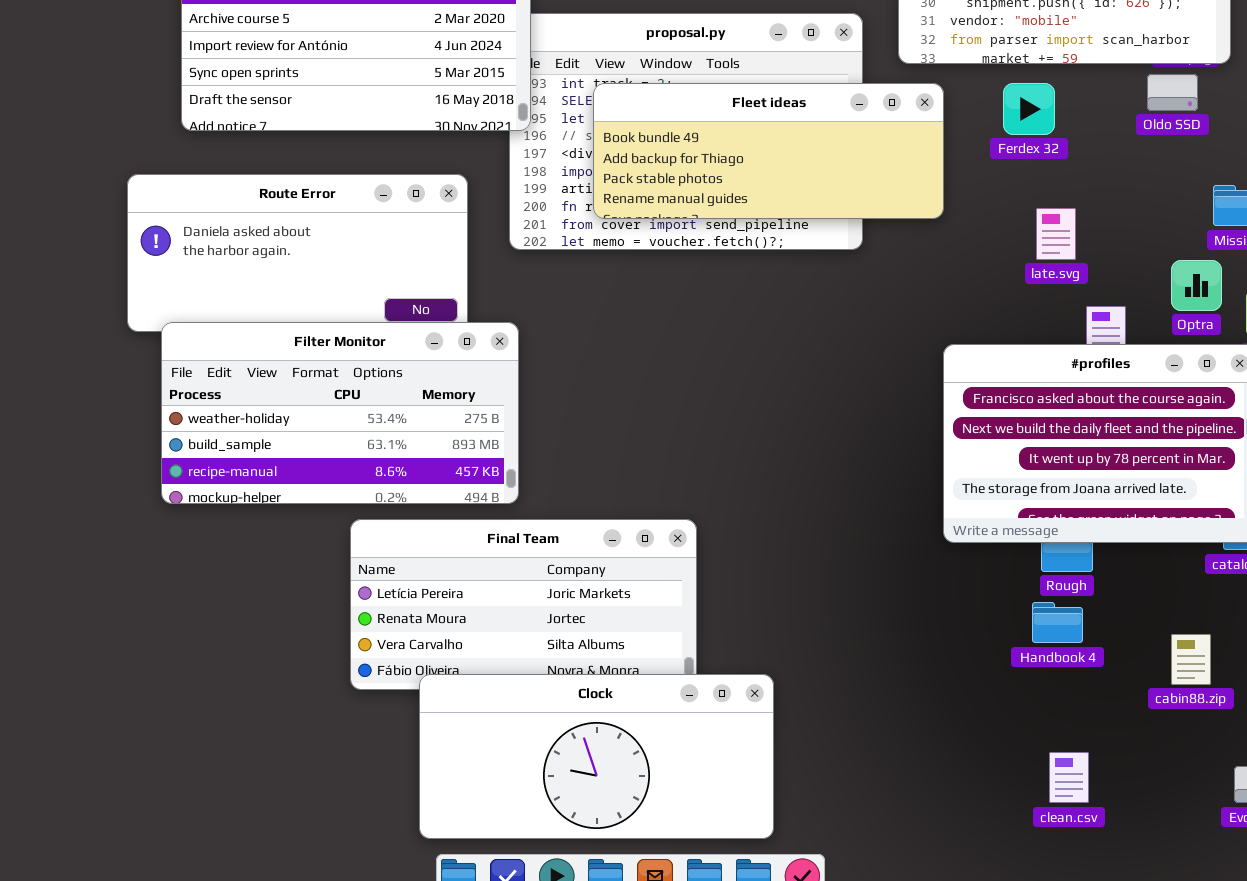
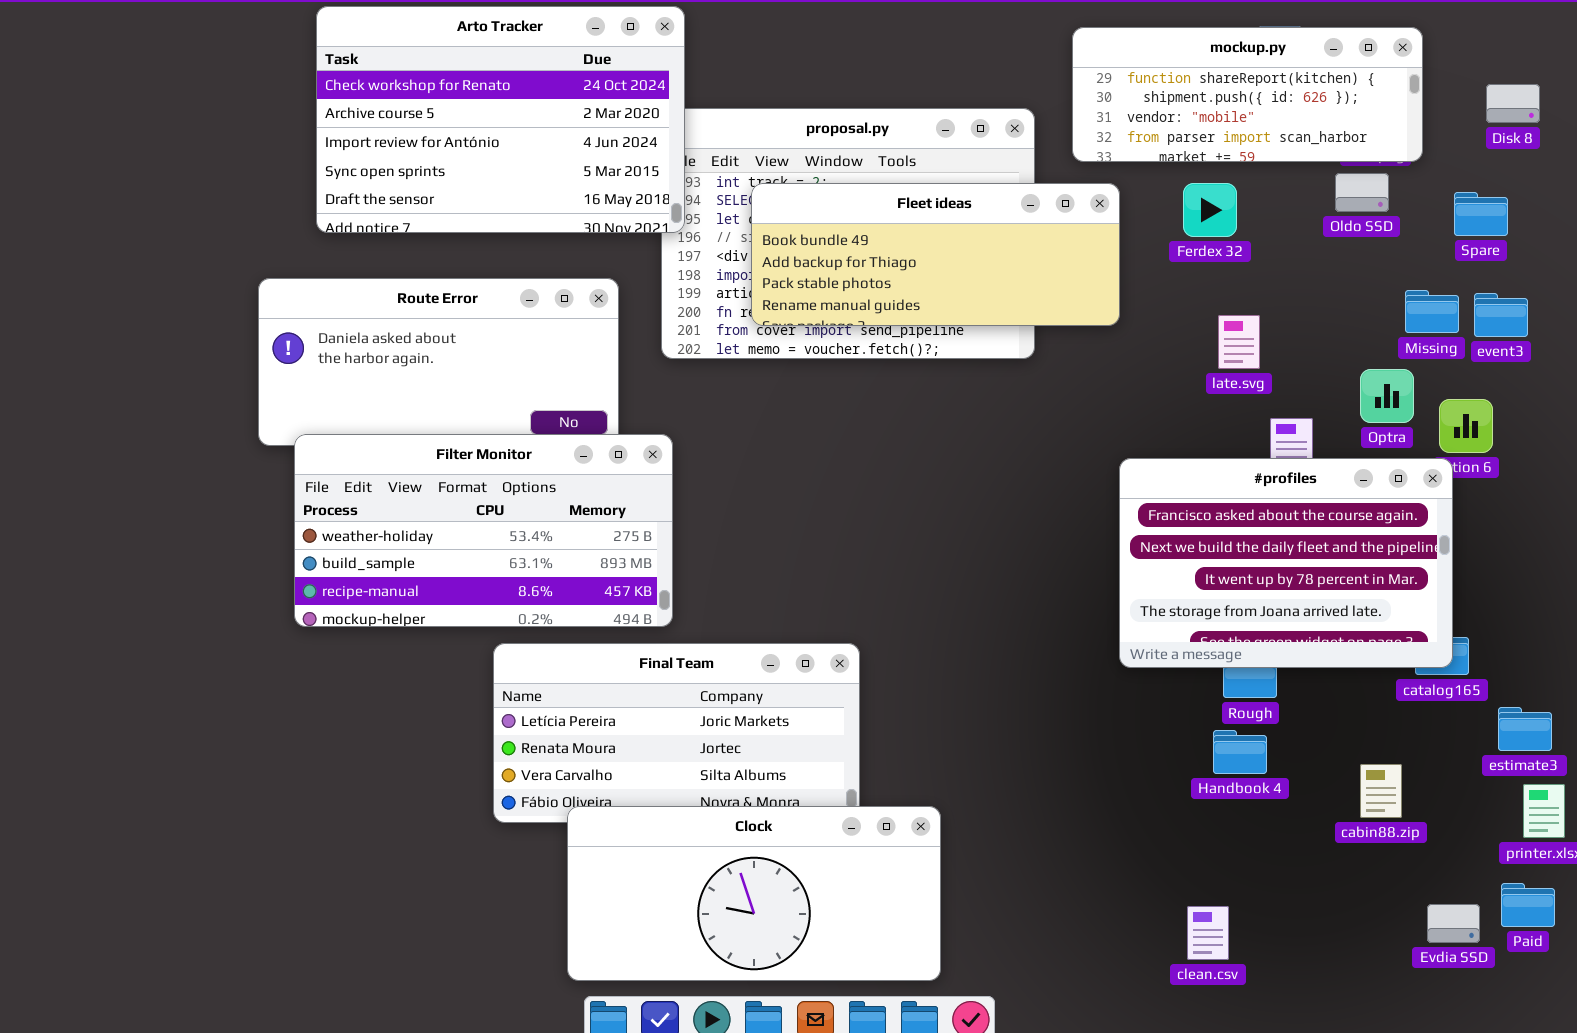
clean.csv: [1049,752,1089,803] -> [1187,906,1229,960], moved

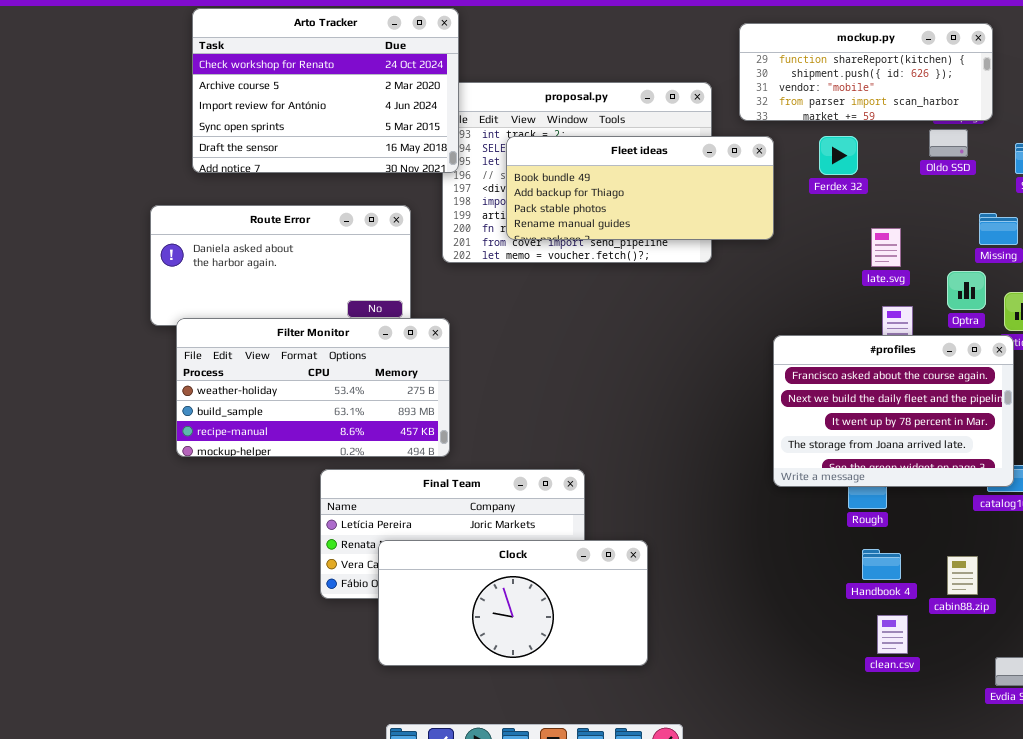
late.svg: [1218,315,1260,369] -> [871,228,901,267], moved
Handbook 4: [1213,730,1267,774] -> [862,549,901,580], moved
Clock: [567,806,941,981] -> [378,540,648,666], moved
clean.csv: [1187,906,1229,960] -> [877,615,908,654], moved

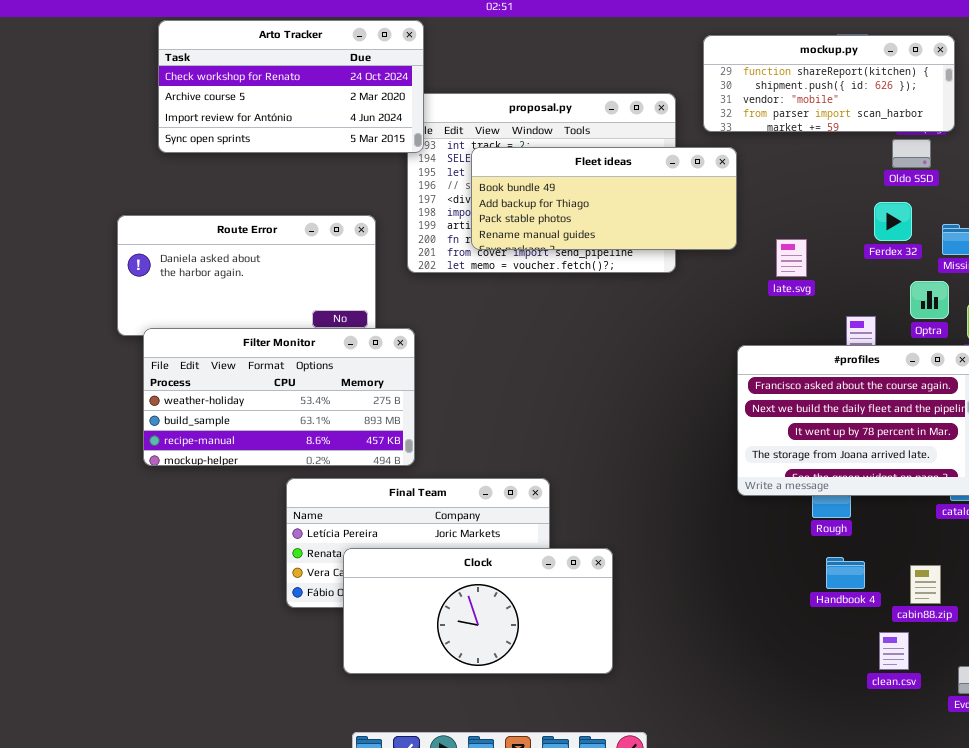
Arto Tracker: [192,8,459,173] -> [158,20,424,153], resized
Ferdex 32: [819,136,858,175] -> [874,202,912,241], moved
late.svg: [871,228,901,267] -> [776,239,807,277], moved
clean.csv: [877,615,908,654] -> [879,632,909,670], moved

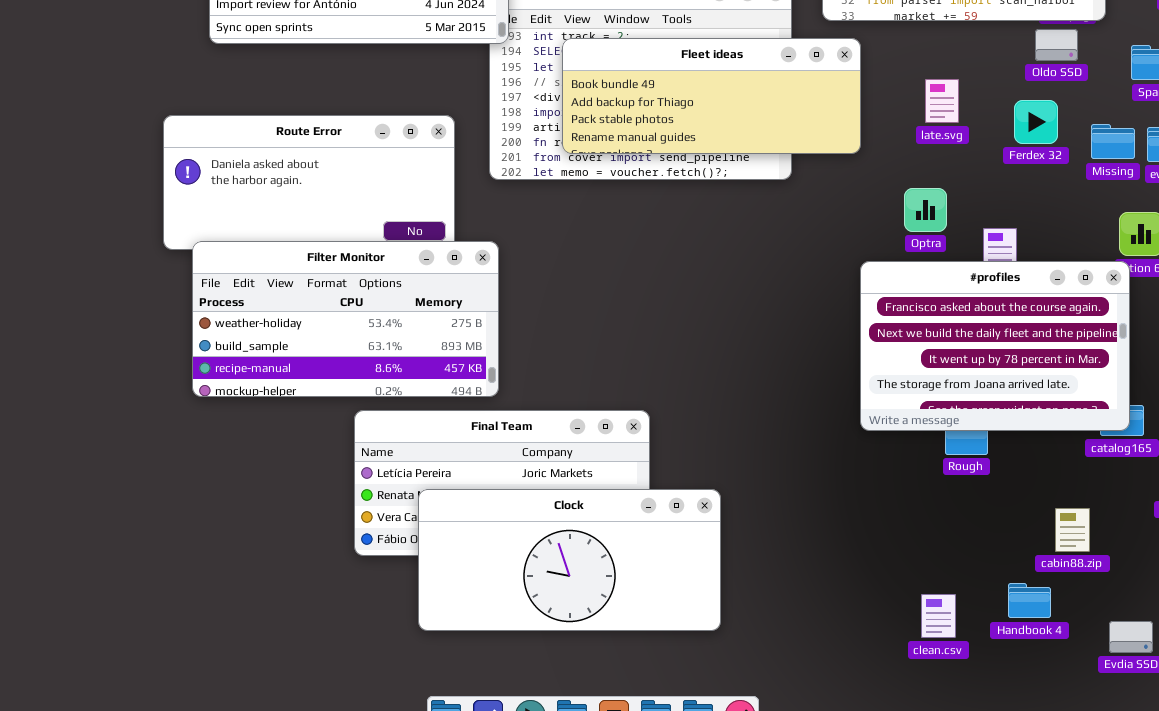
late.svg: [776,239,807,277] -> [925,79,959,123], moved
Optra: [910,281,949,319] -> [904,188,947,232], moved
Handbook 4: [826,557,865,589] -> [1008,583,1051,618], moved
clean.csv: [879,632,909,670] -> [921,594,956,638], moved

